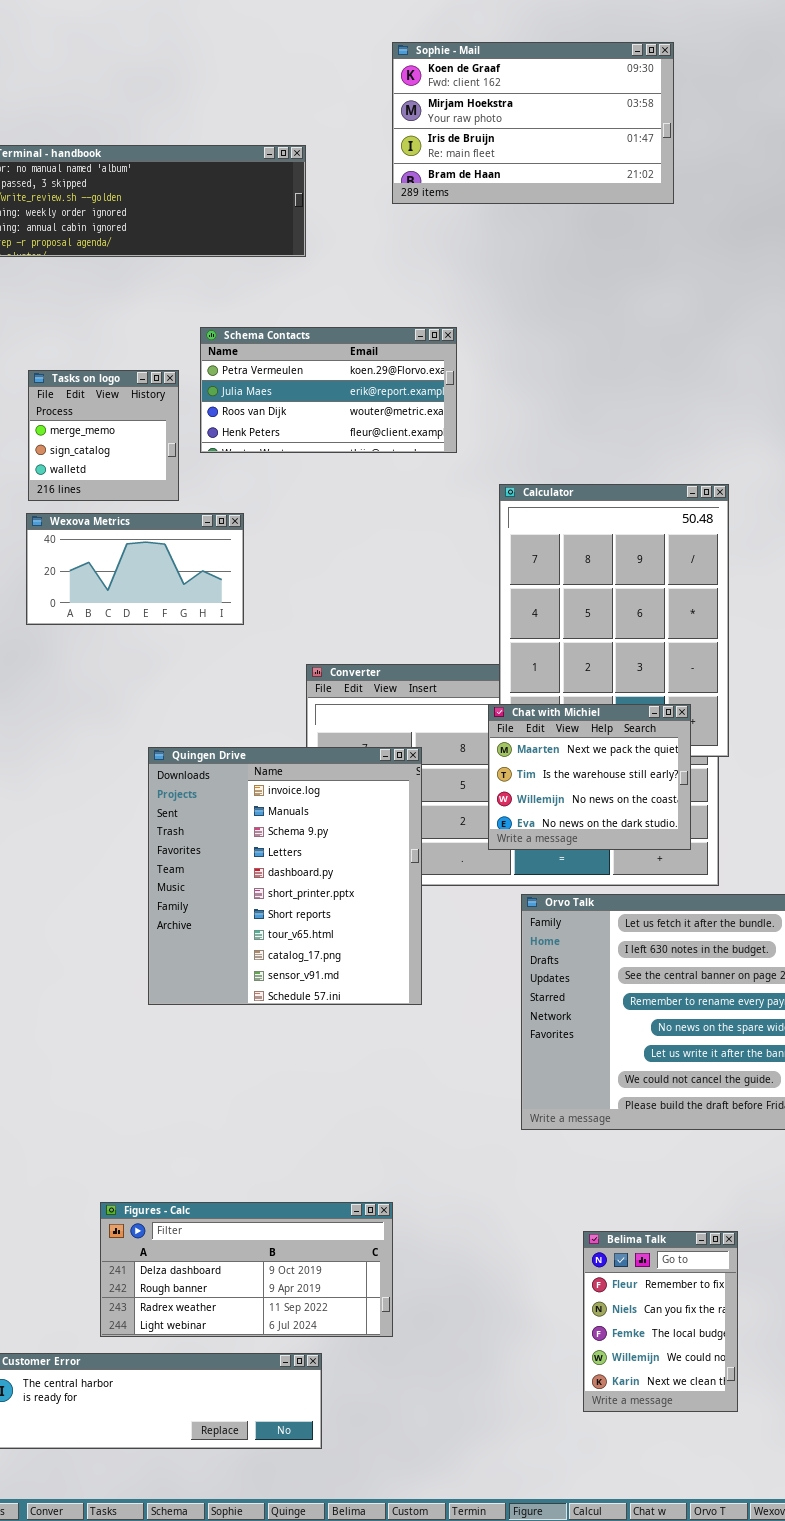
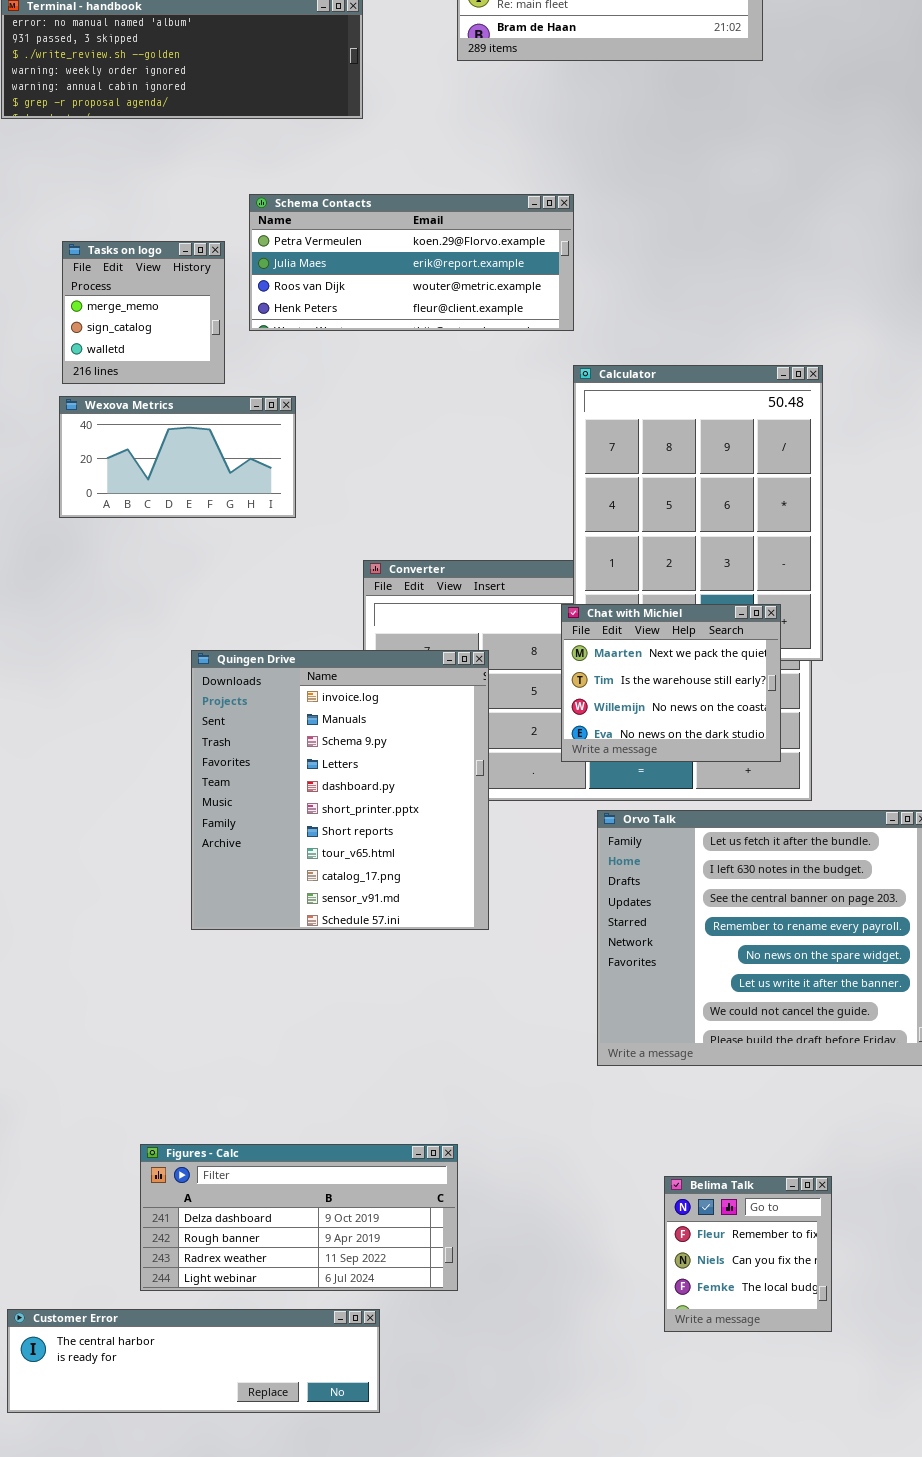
Schema Contacts: [200,327,457,453] -> [249,194,574,331], resized
Belima Talk: [583,1231,738,1412] -> [664,1176,832,1332], resized

